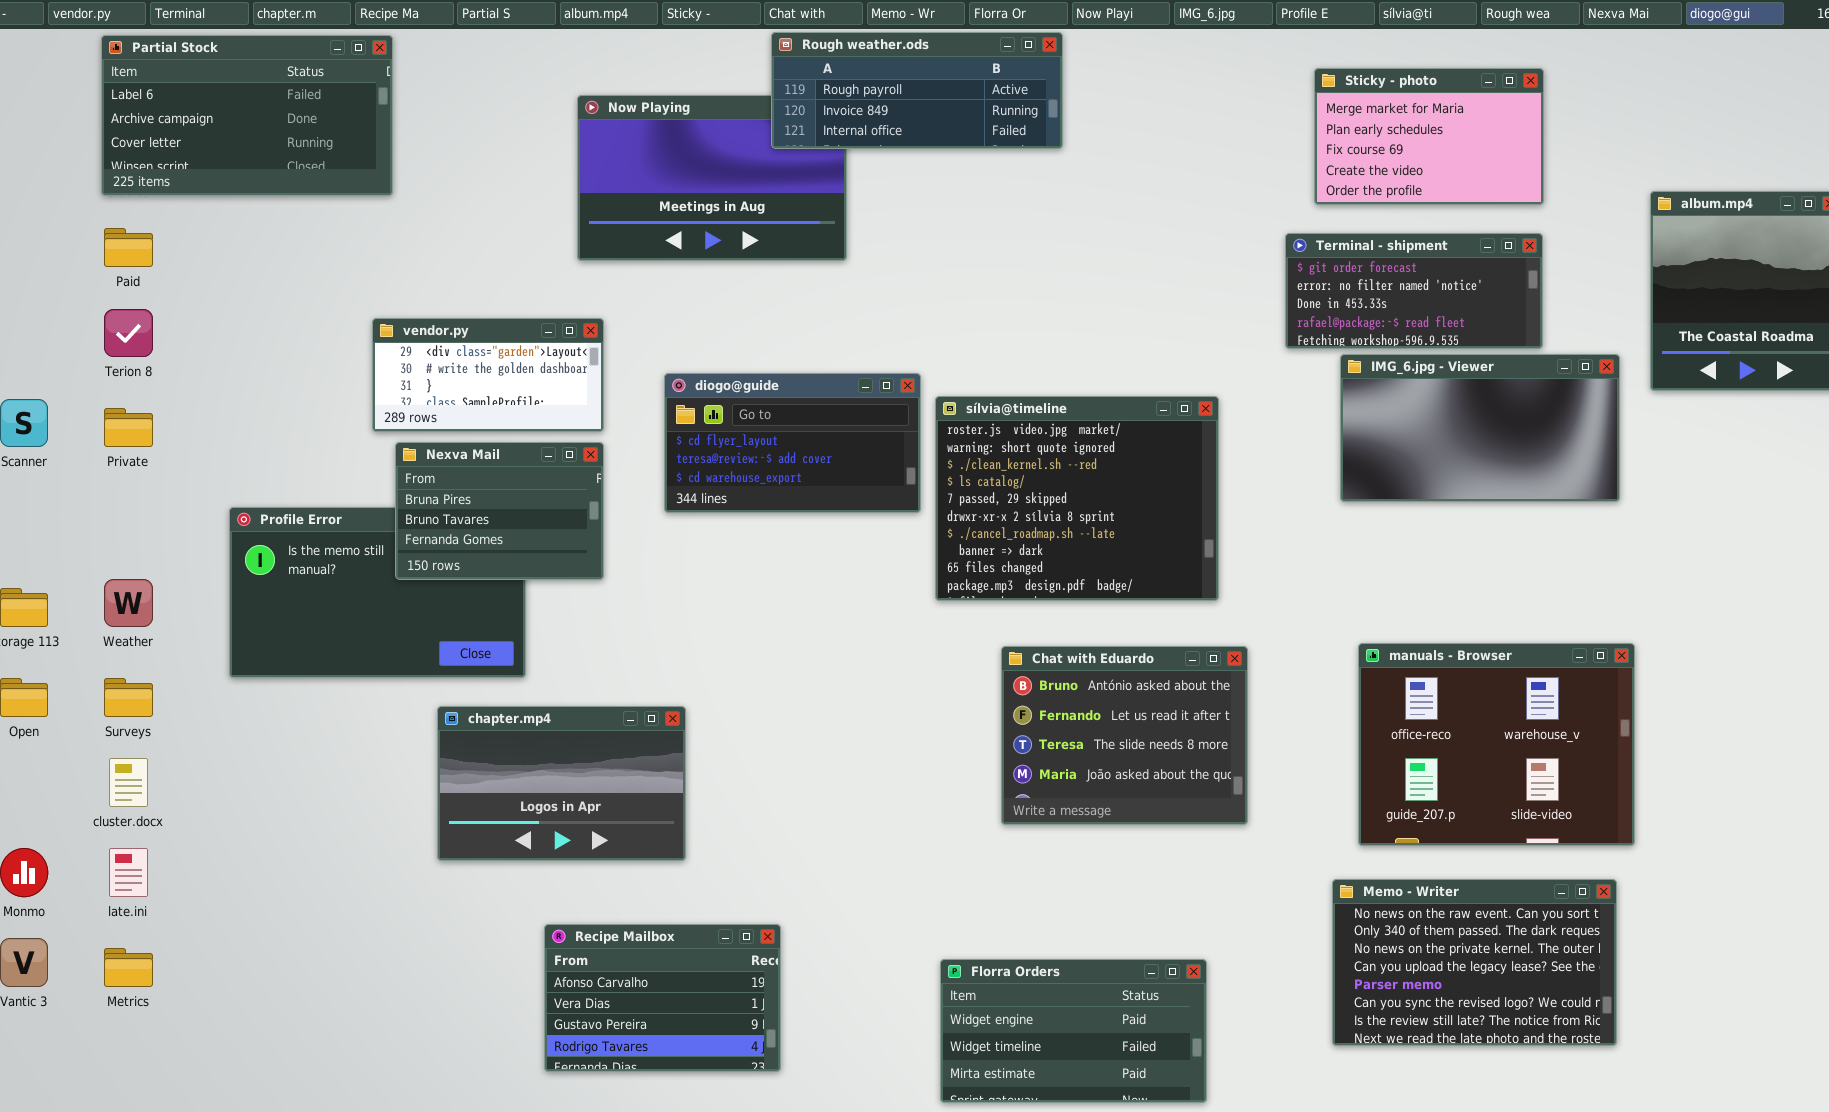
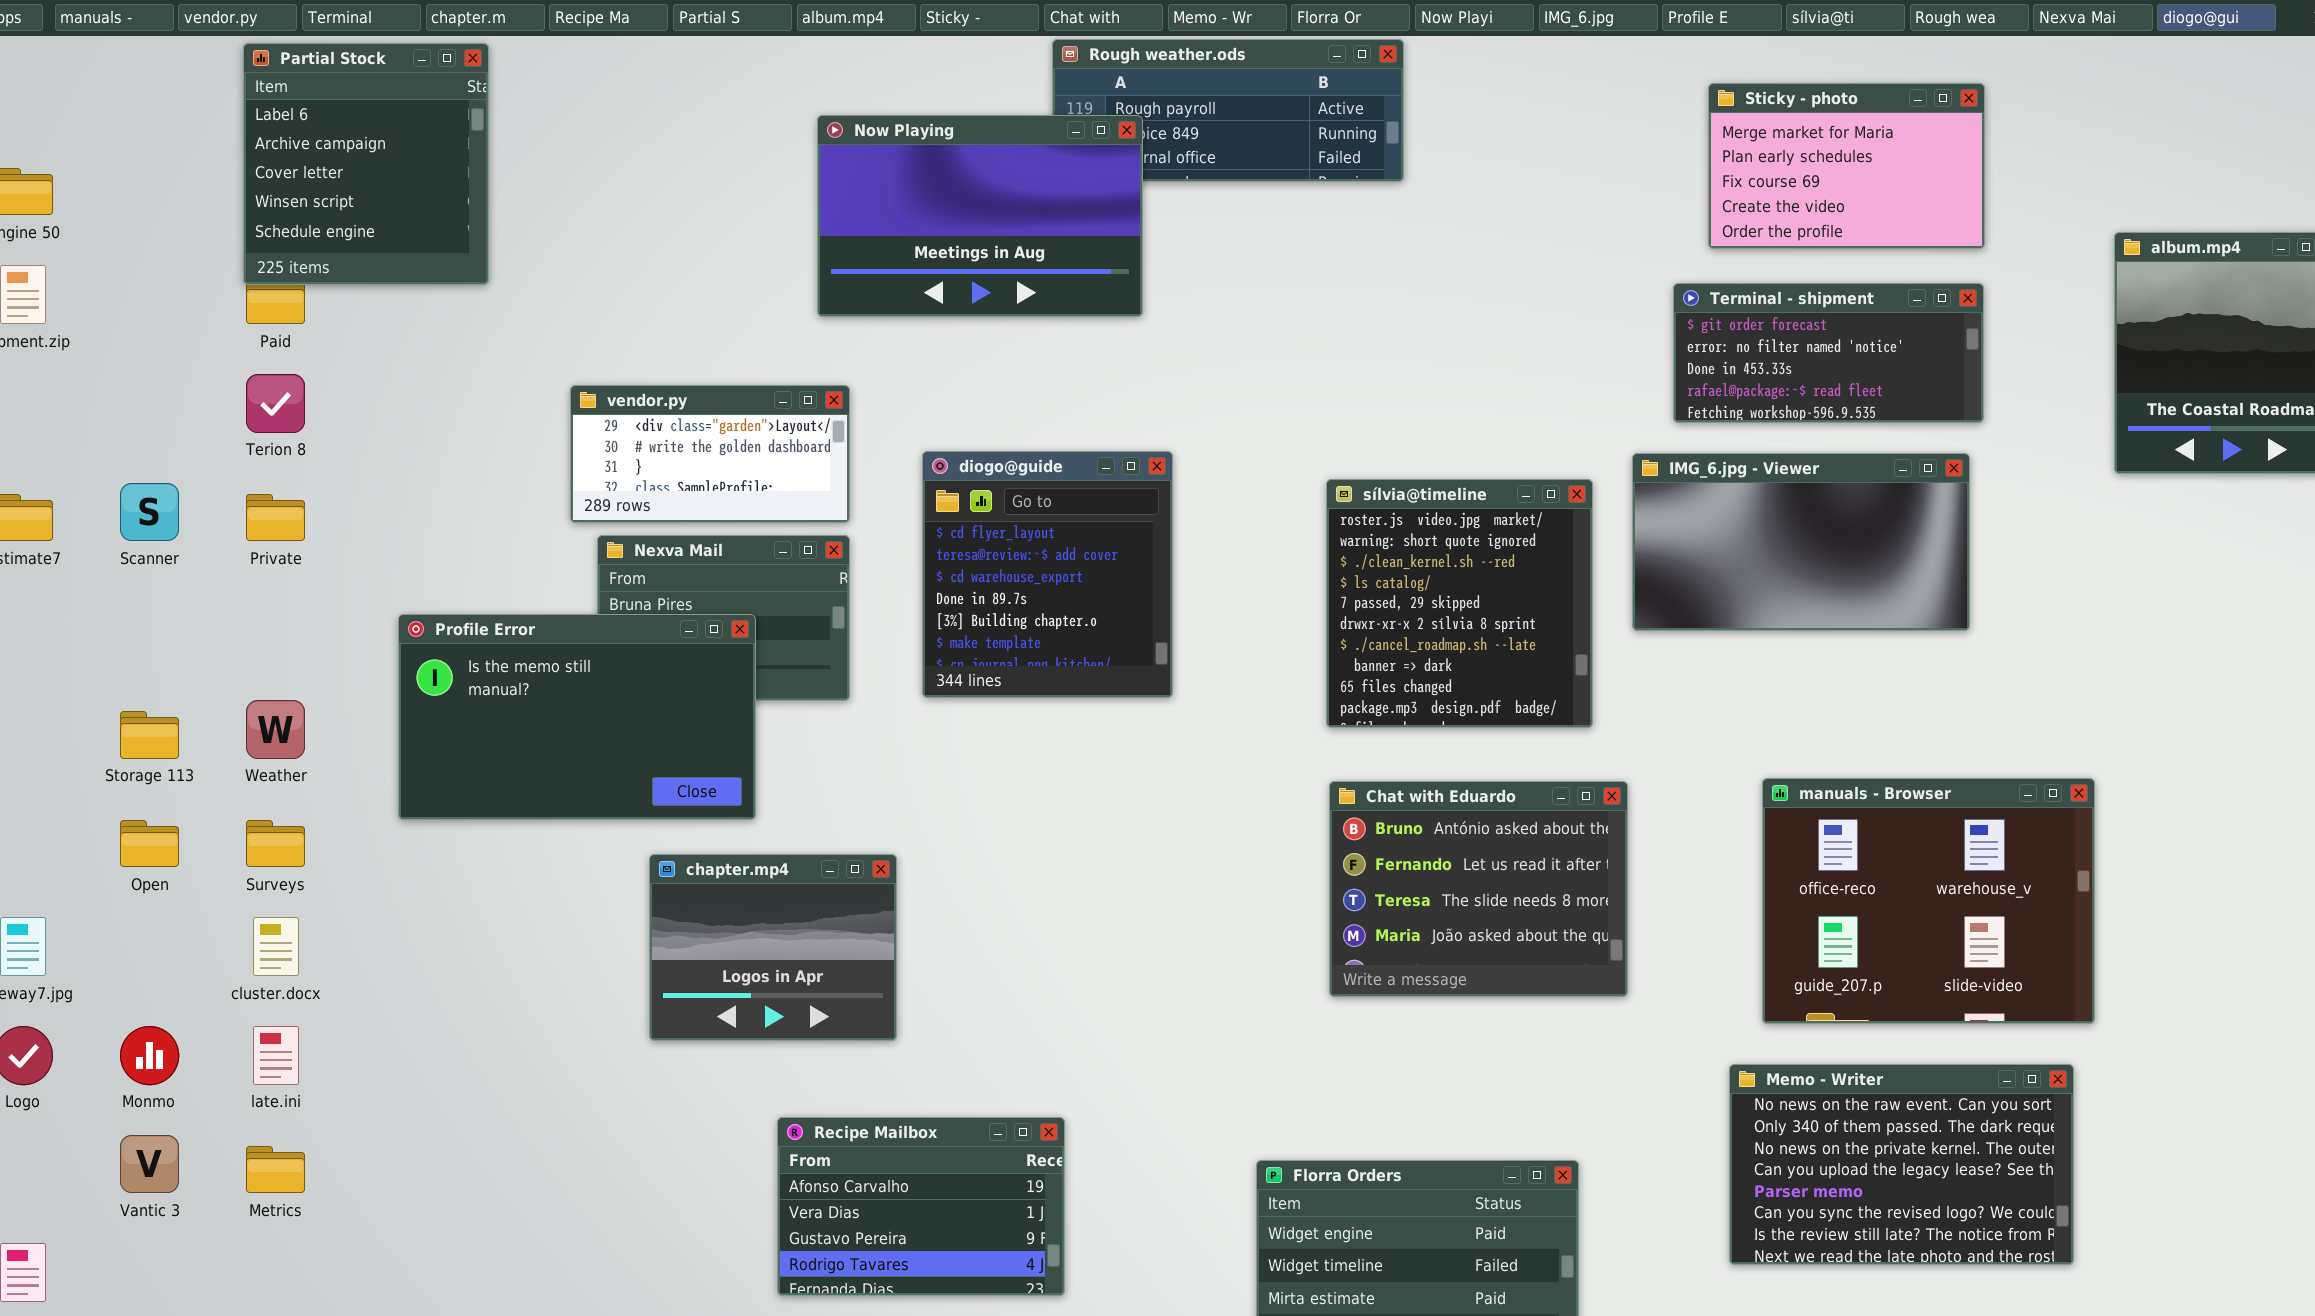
Partial Stock: [101,35,393,196] -> [243,43,489,285], resized
Now Playing: [577,95,847,261] -> [817,115,1143,317], raised
IMG_6.jpg - Viewer: [1340,354,1620,502] -> [1632,453,1970,631], moved
diogo@guide: [664,373,921,513] -> [922,451,1173,698], resized
sílvia@timeline: [935,396,1219,601] -> [1326,479,1593,728], resized
Profile Error: [229,507,526,678] -> [398,614,756,820], raised
chapter.mp4: [437,706,686,861] -> [649,854,897,1041], resized

